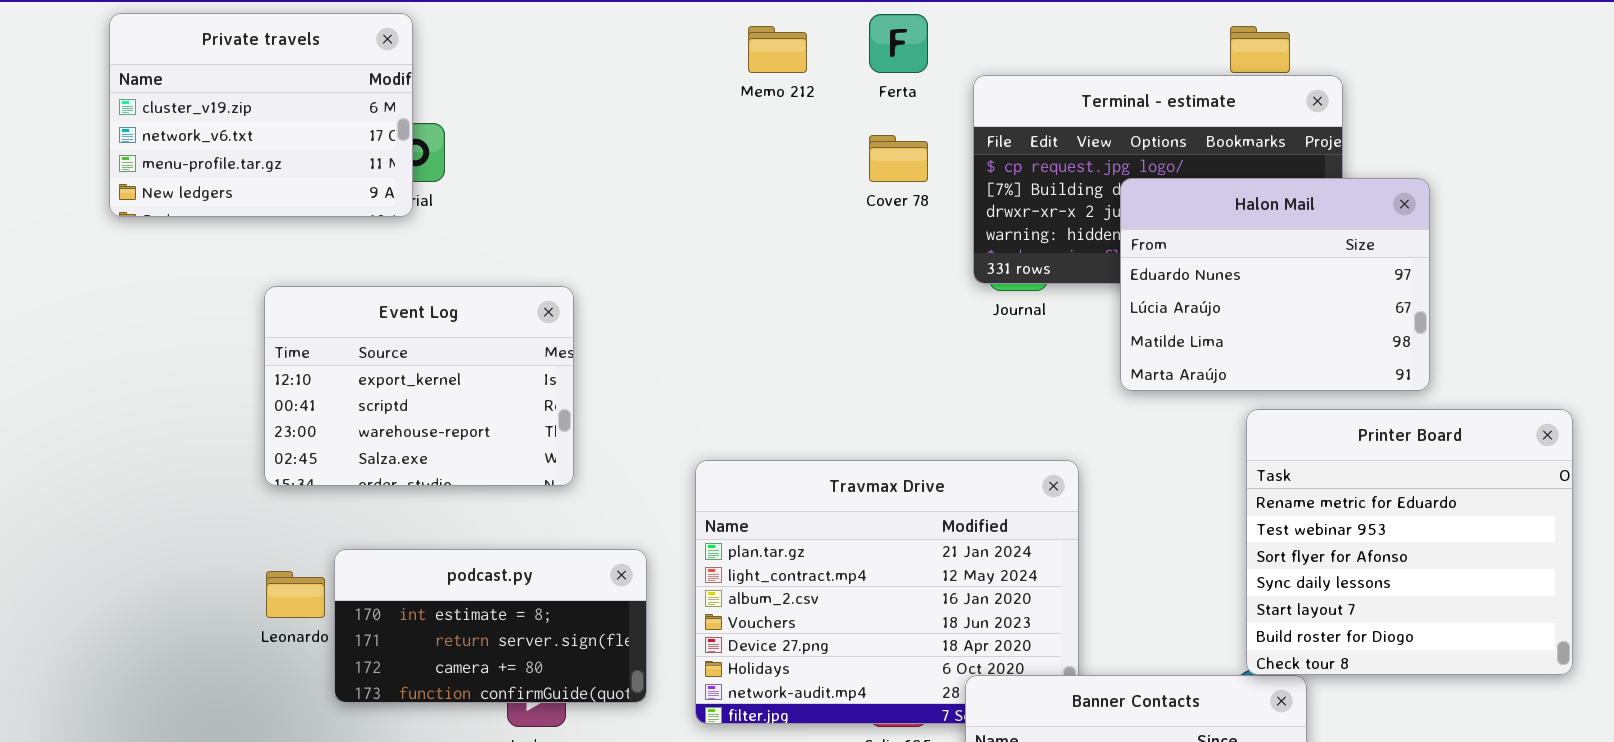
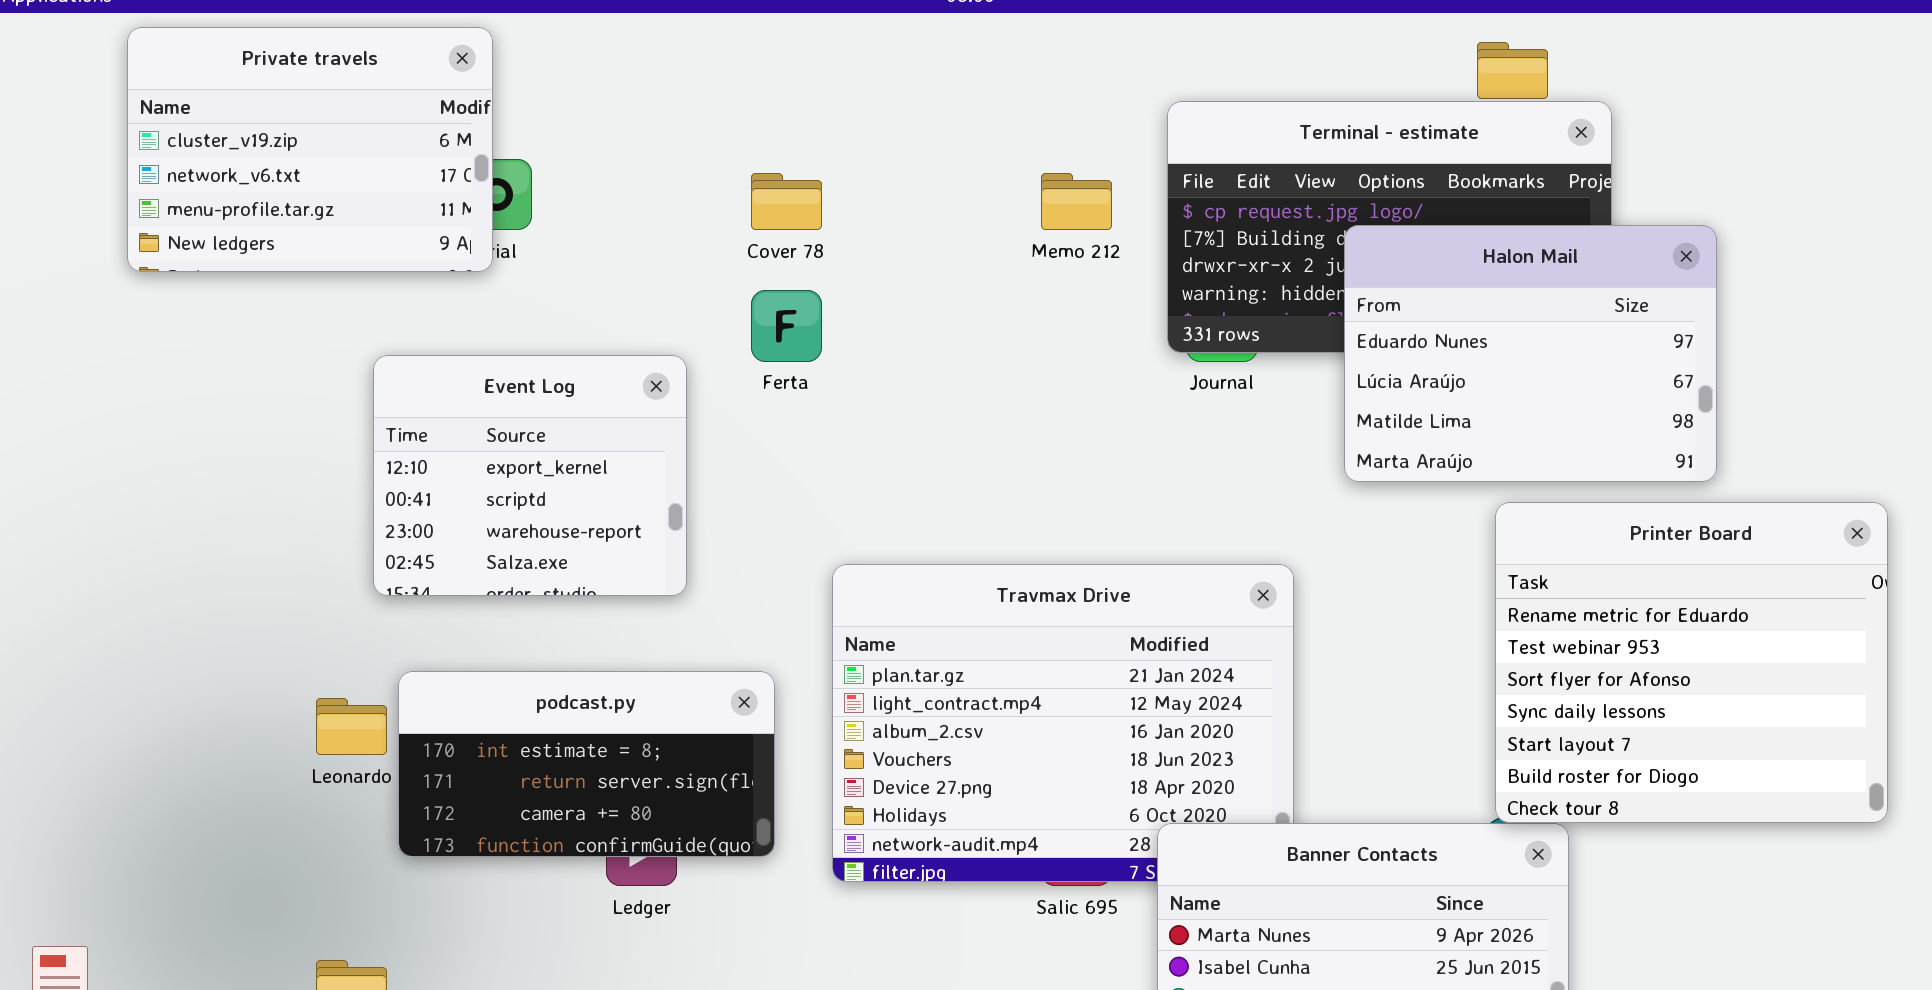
Ferta: [869,14,928,73] -> [751,290,822,362], moved
Memo 212: [748,26,807,73] -> [1041,173,1112,230], moved
Cover 78: [869,135,928,182] -> [751,173,822,230], moved
Event Log: [264,286,574,486] -> [373,355,687,596], resized

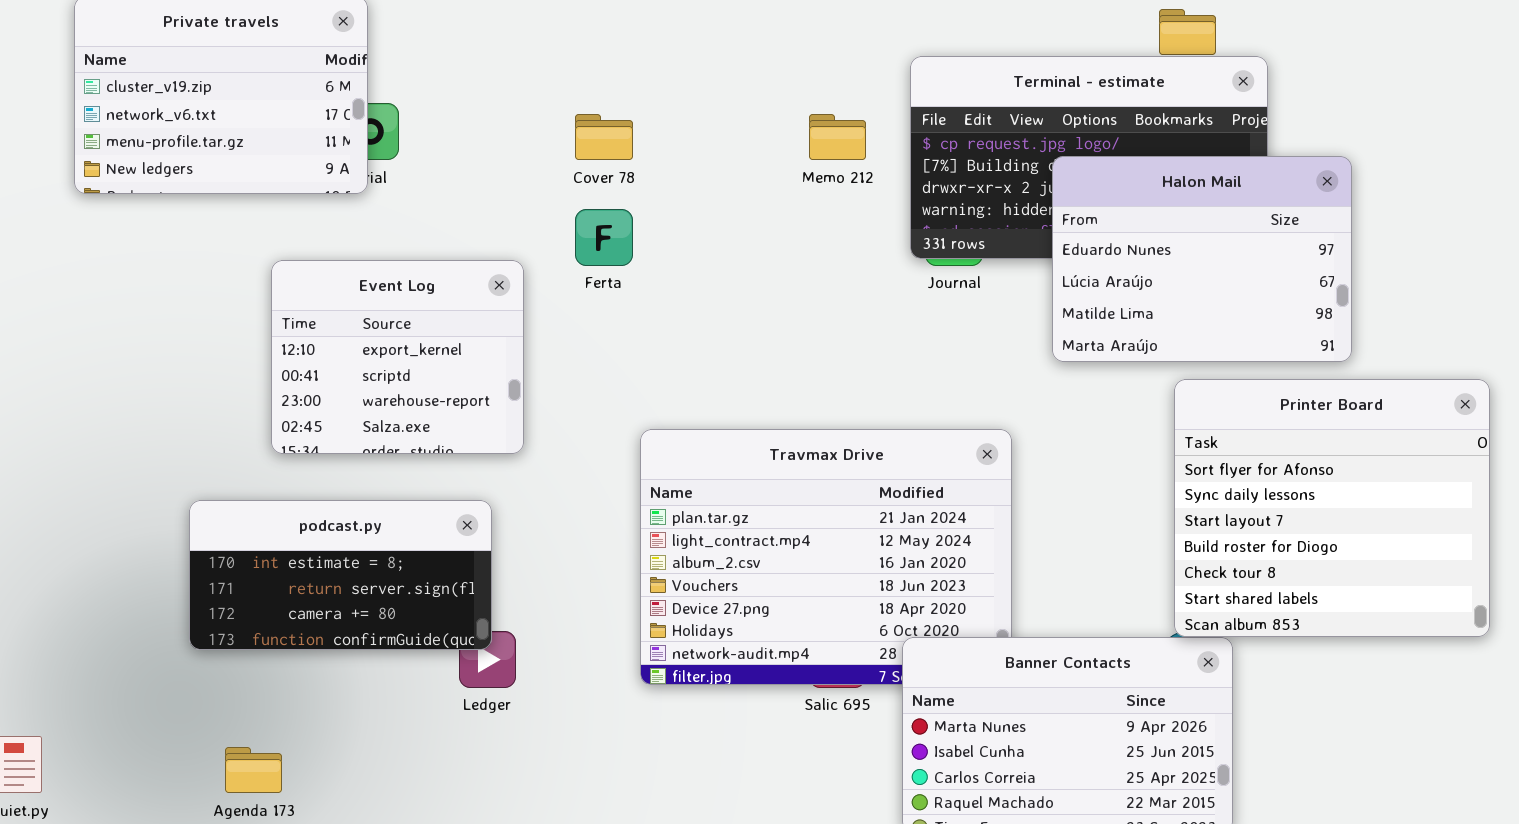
Printer Board: [1495,502,1888,823] -> [1174,379,1490,637], scrolled down 2 rows
podcast.py: [398,671,775,857] -> [189,500,492,650], moved

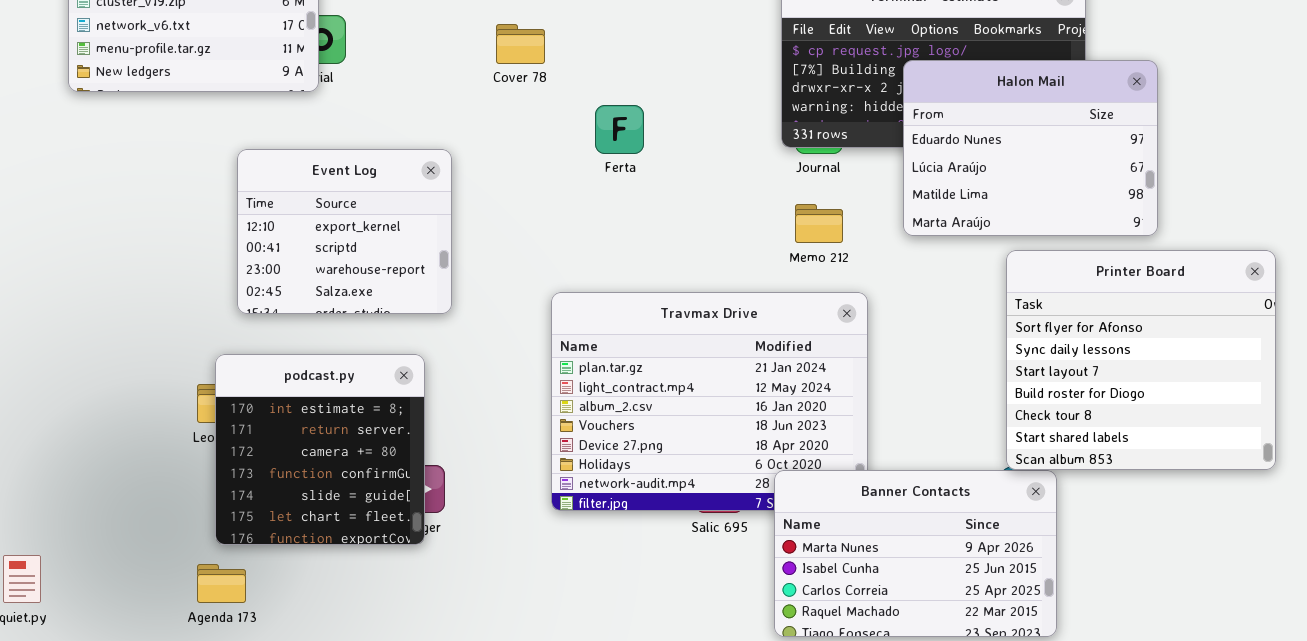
Memo 212: [809,114,866,160] -> [795,204,843,243], moved
Ferta: [575,209,633,266] -> [595,105,644,154], moved
podcast.py: [189,500,492,650] -> [215,354,425,545], resized

